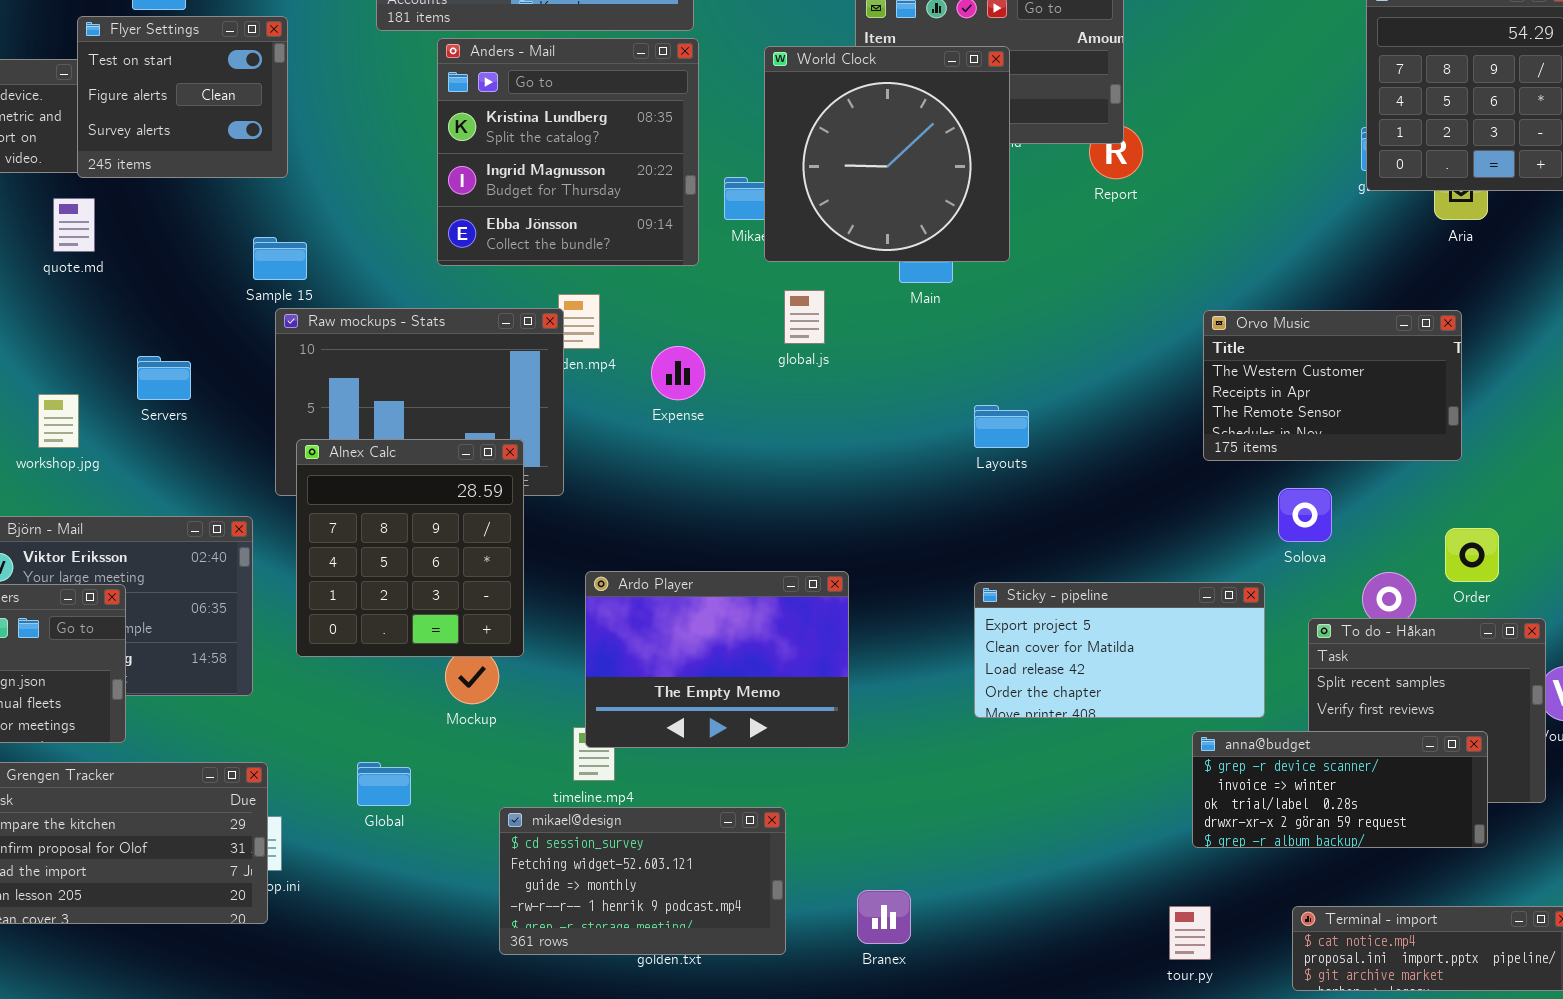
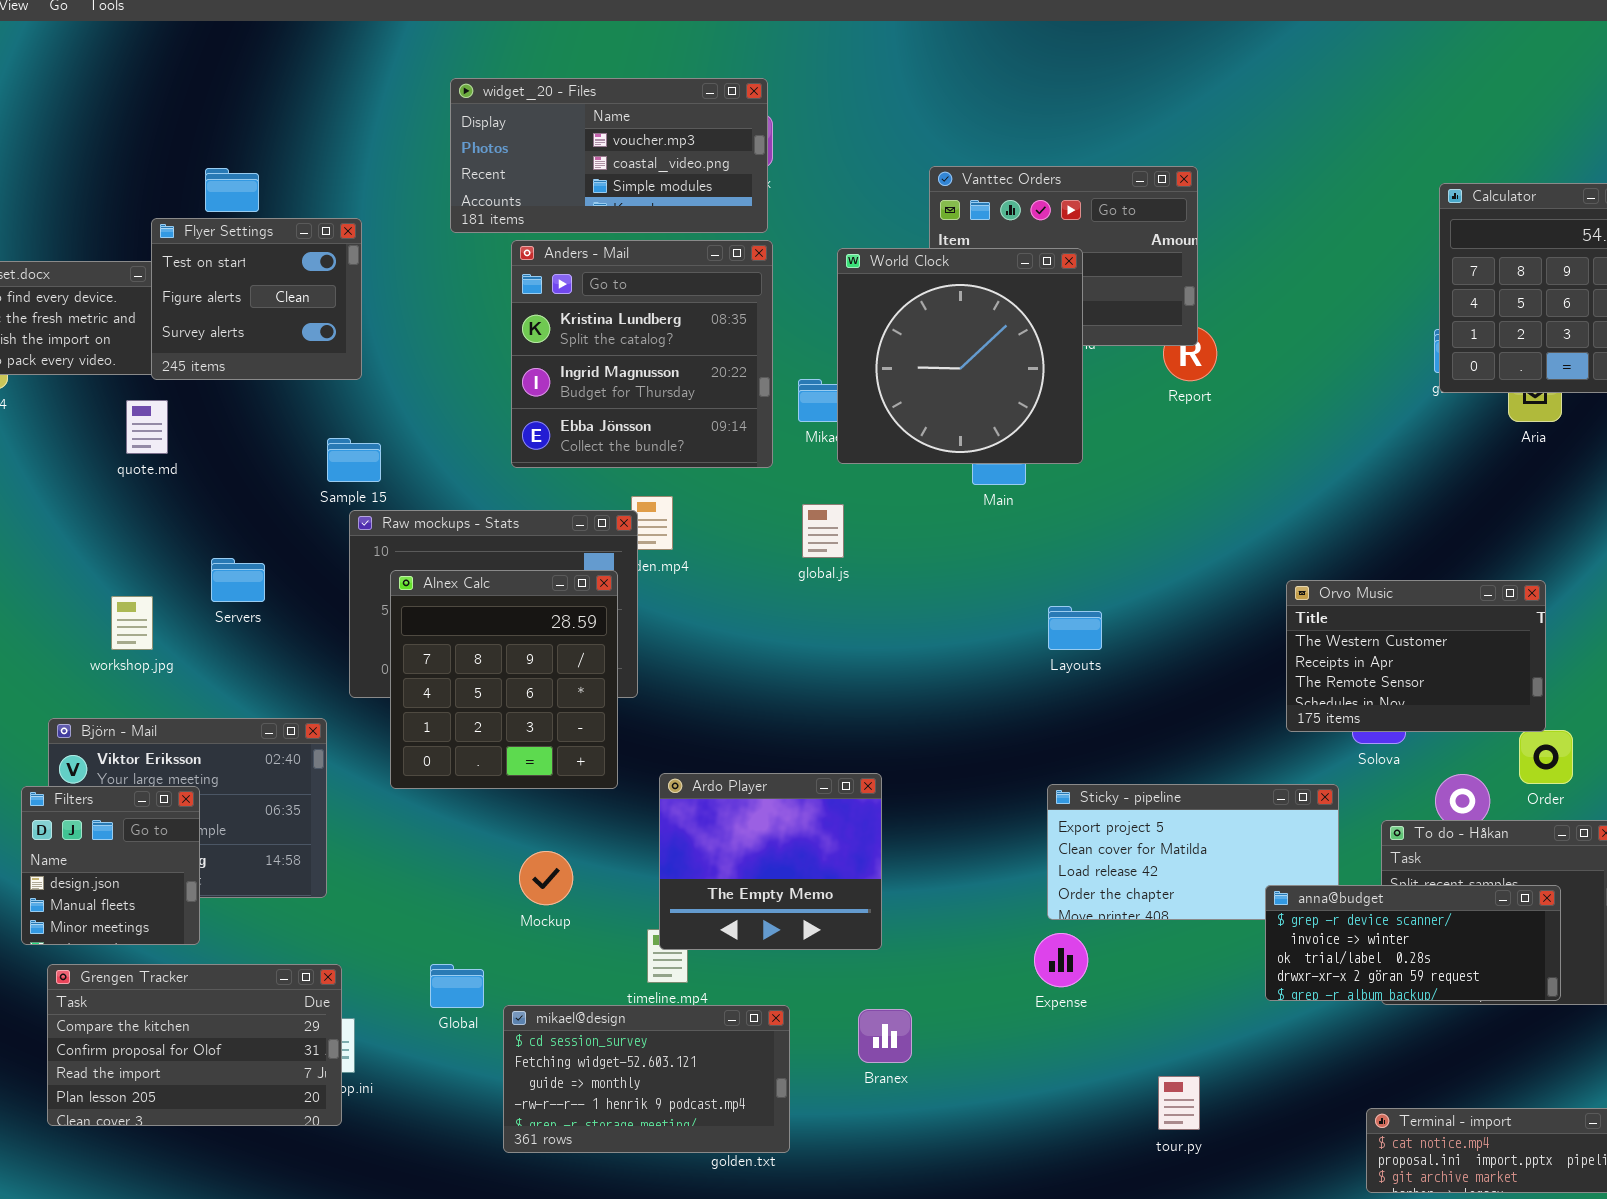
global.js: [784,290,825,344] -> [802,504,844,558], moved
Orvo Music: [1203,310,1462,461] -> [1286,580,1546,732], moved
Expense: [651,346,705,400] -> [1034,933,1088,987], moved
Alnex Calc: [296,439,524,657] -> [390,570,618,789], moved
Ardo Player: [585,571,849,748] -> [659,773,882,950], resized
anna@budget: [1192,731,1488,848] -> [1265,885,1561,1001], moved
mikael@design: [499,807,786,955] -> [503,1005,790,1153], moved
Branex: [857,890,911,944] -> [858,1009,912,1063], moved
tour.py: [1169,906,1211,960] -> [1158,1076,1200,1130], moved

